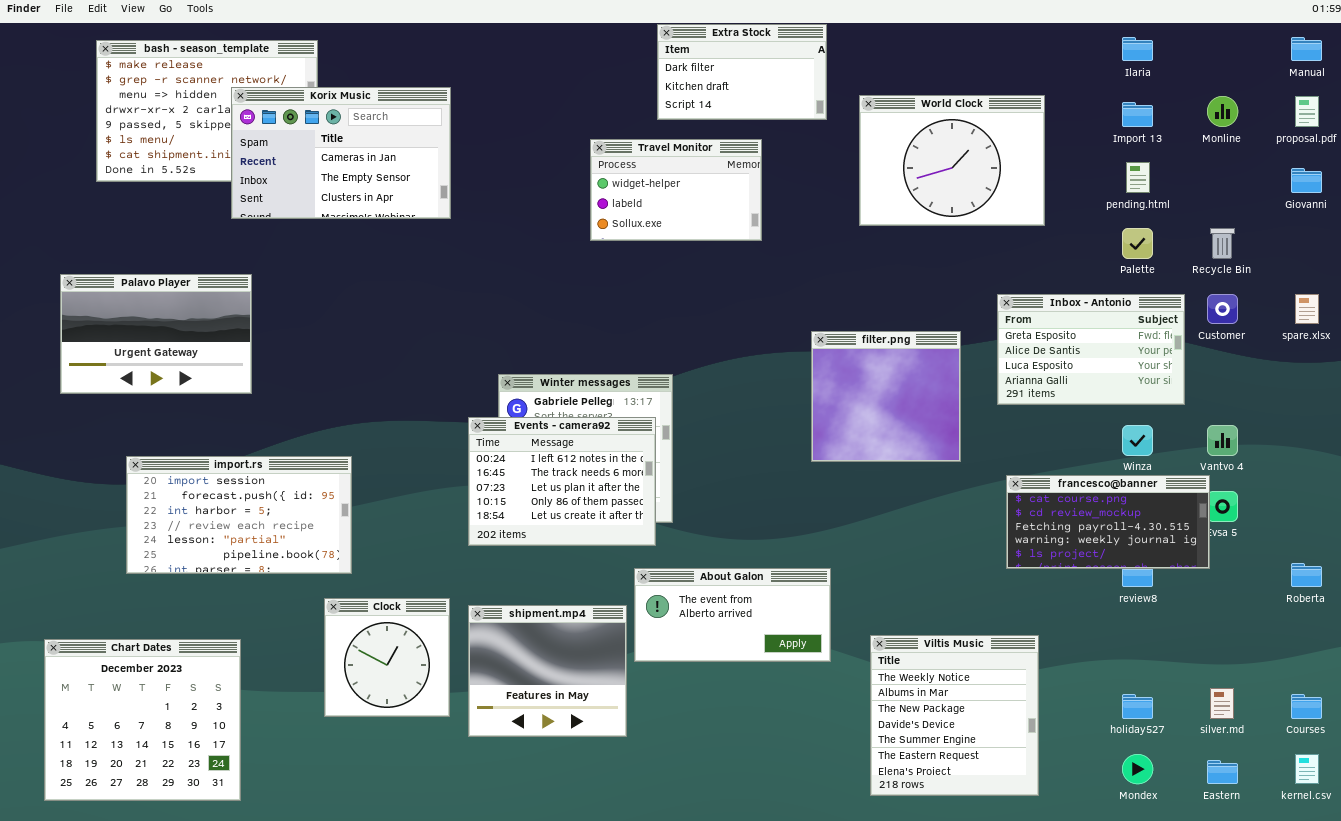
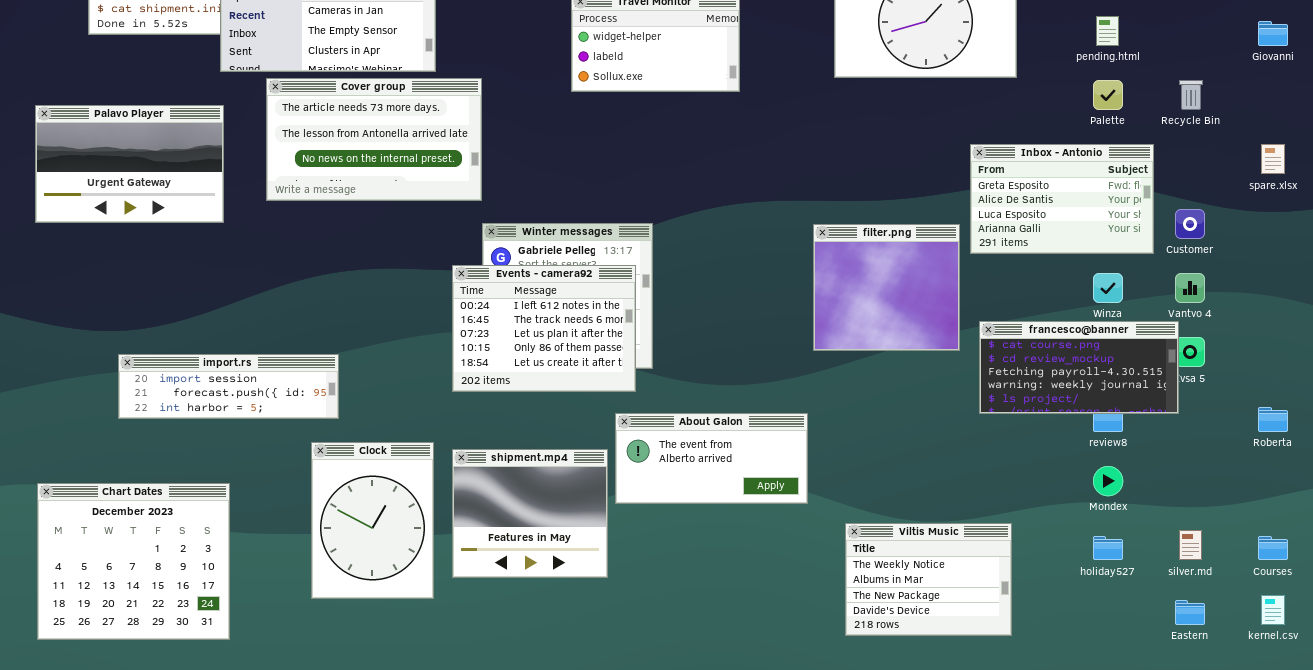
Cover group: none -> [266,78,482,201], opened
Palavo Player: [60,274,252,394] -> [35,105,224,223], moved
Customer: [1207,294,1238,324] -> [1175,209,1205,239], moved
filter.png: [811,331,961,462] -> [813,224,960,351], moved
import.rs: [126,456,352,574] -> [118,354,339,419], resized
Clock: [324,598,450,717] -> [311,442,434,599], resized
Viltis Music: [870,635,1039,796] -> [845,523,1012,636], resized
Mondex: [1122,754,1153,784] -> [1093,466,1123,496], moved

